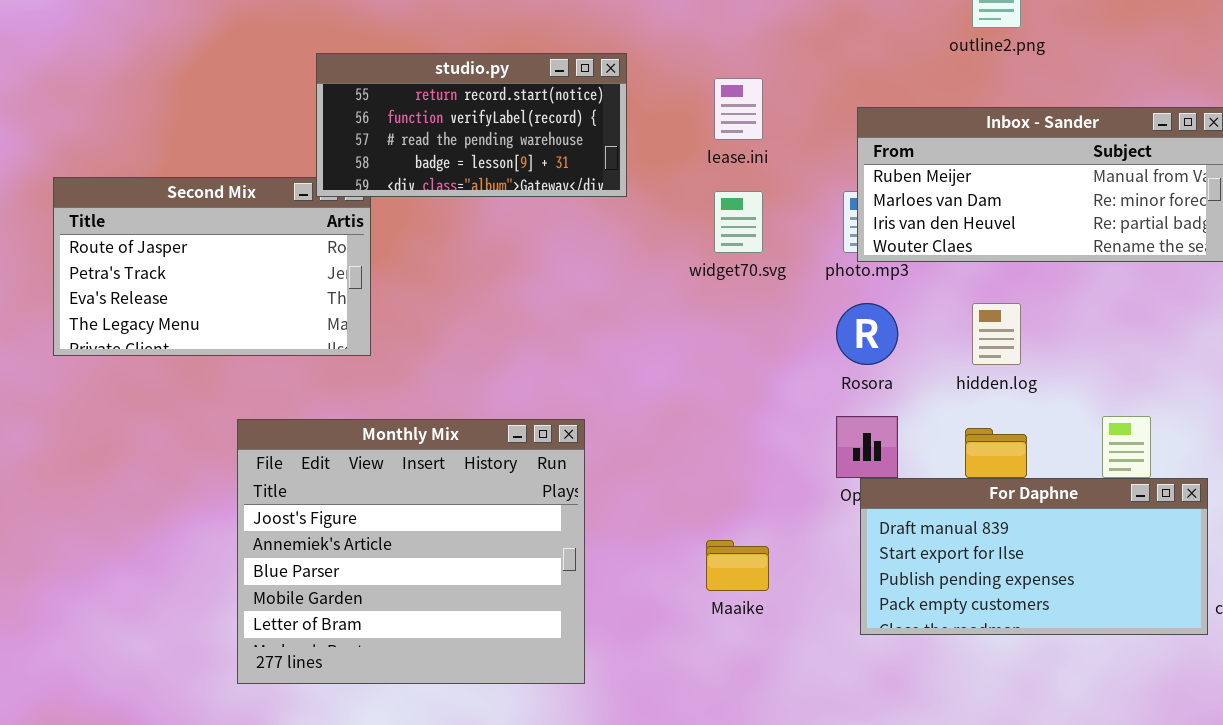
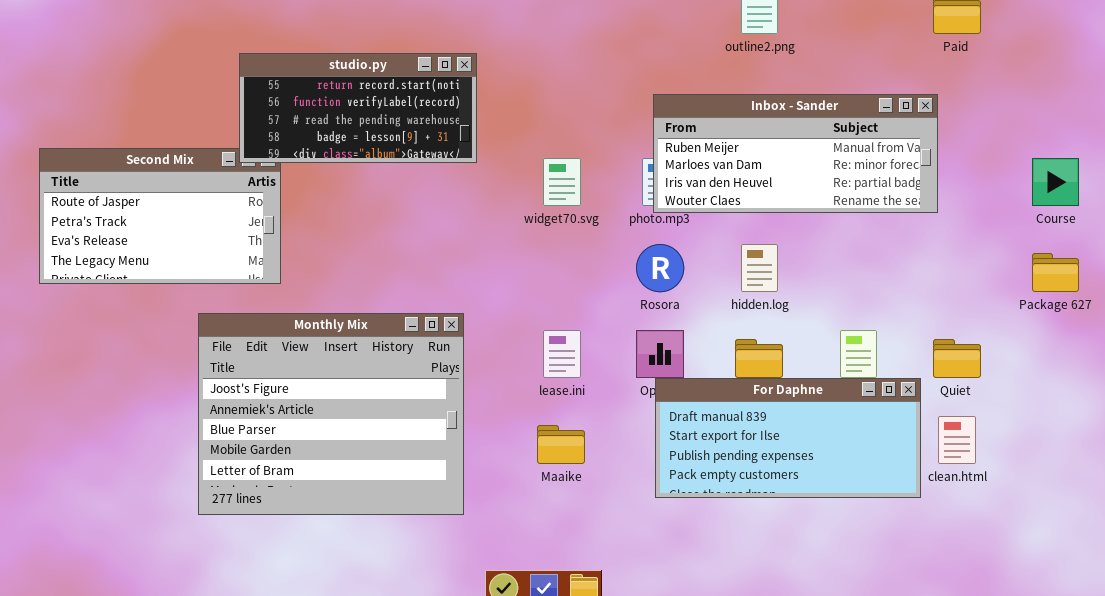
lease.ini: [714,78,763,140] -> [543,330,581,378], moved
Monthly Mix: [237,419,585,684] -> [198,313,464,515], moved

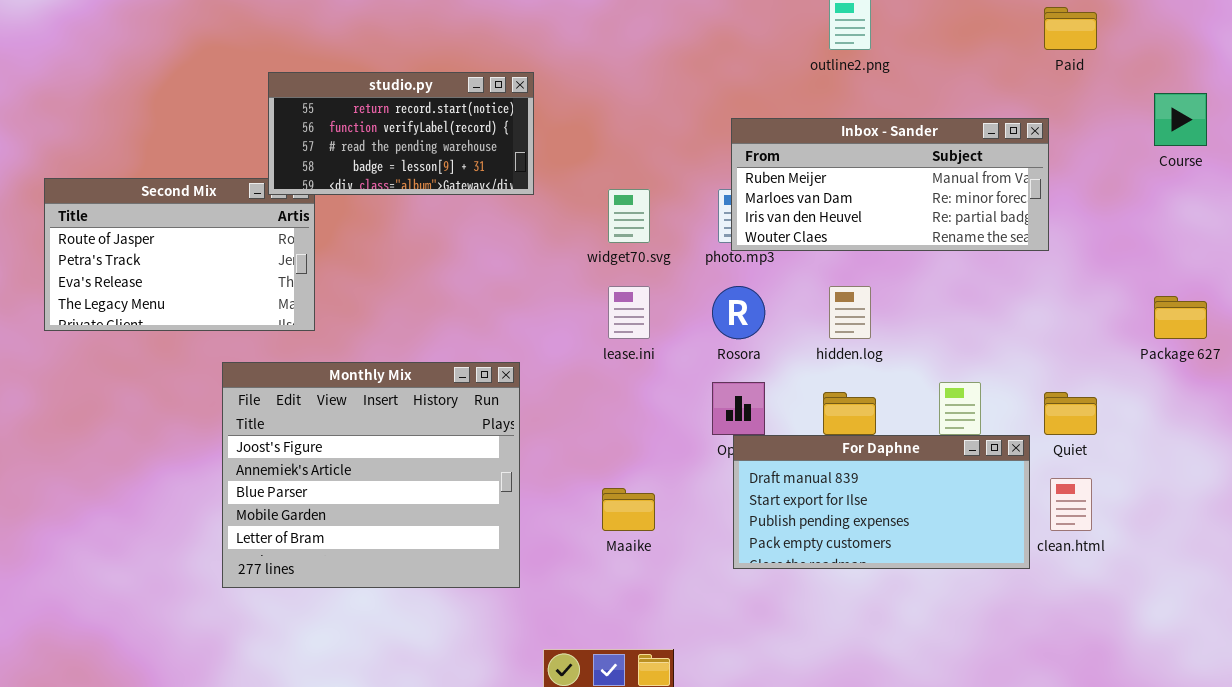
Course: [1032,158,1079,206] -> [1154,93,1207,146], moved
lease.ini: [543,330,581,378] -> [608,286,650,339], moved

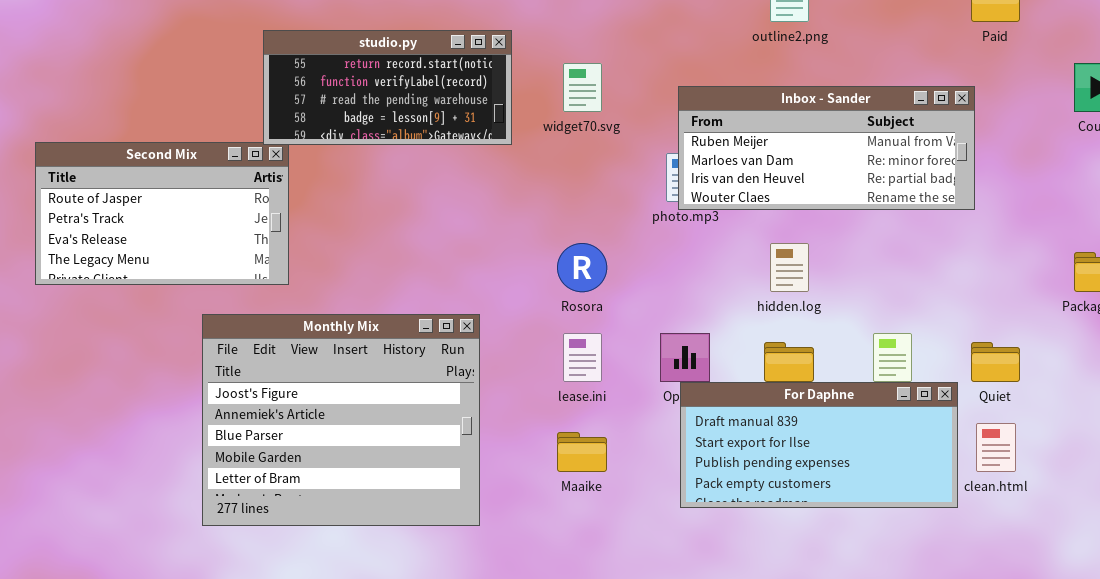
studio.py: [268,72,534,195] -> [263,30,512,145], moved
widget70.svg: [608,189,650,243] -> [563,63,602,112], moved
lease.ini: [608,286,650,339] -> [563,333,602,382], moved
Rosora: [712,286,765,339] -> [557,243,607,292], moved

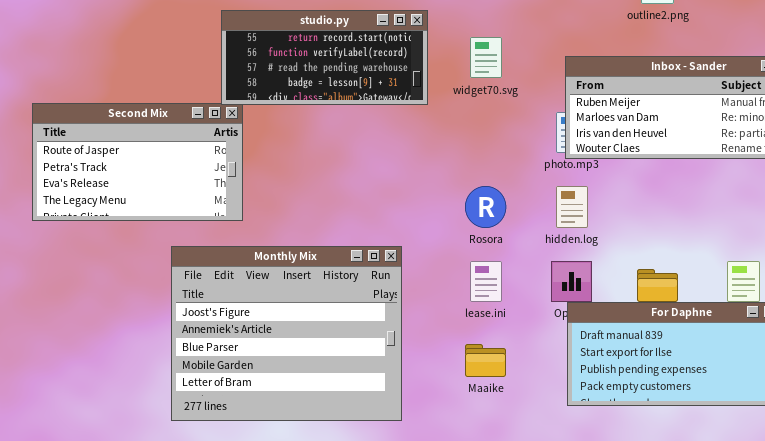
hidden.log: [770,243,809,292] -> [556,186,588,228], moved

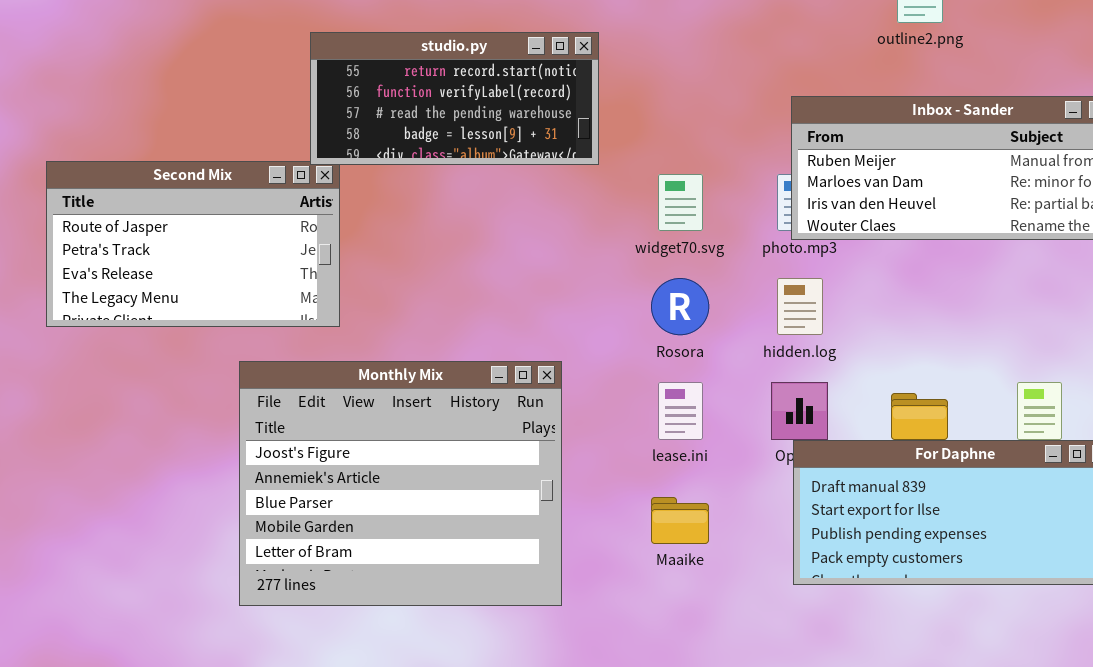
widget70.svg: [470,37,502,78] -> [658,174,703,231], moved

